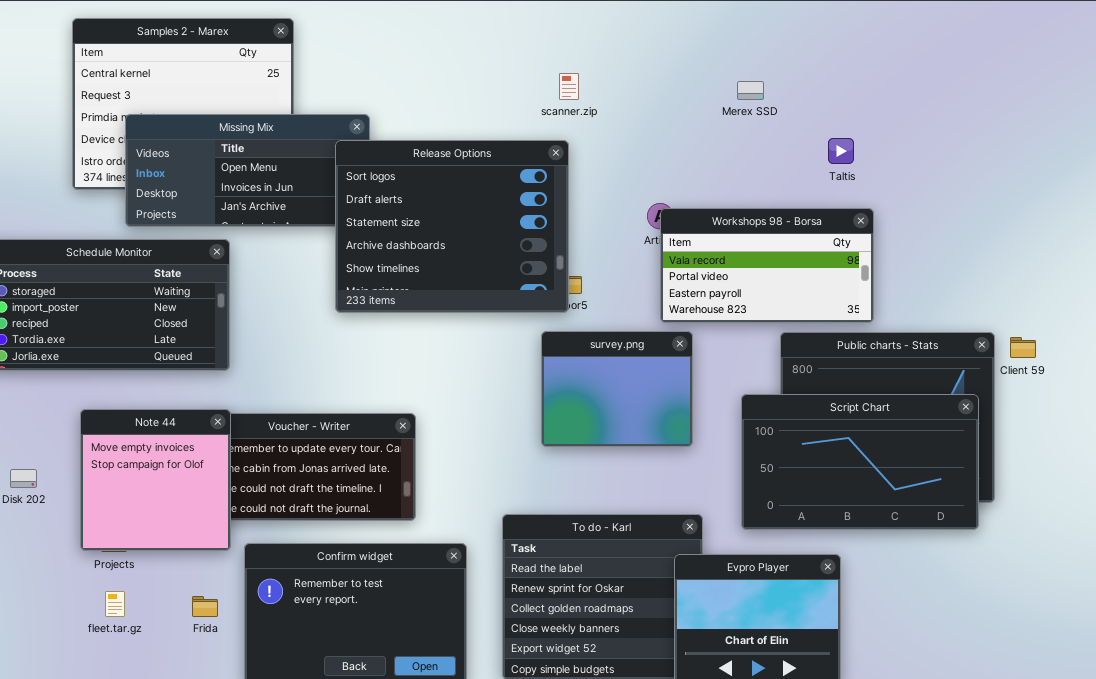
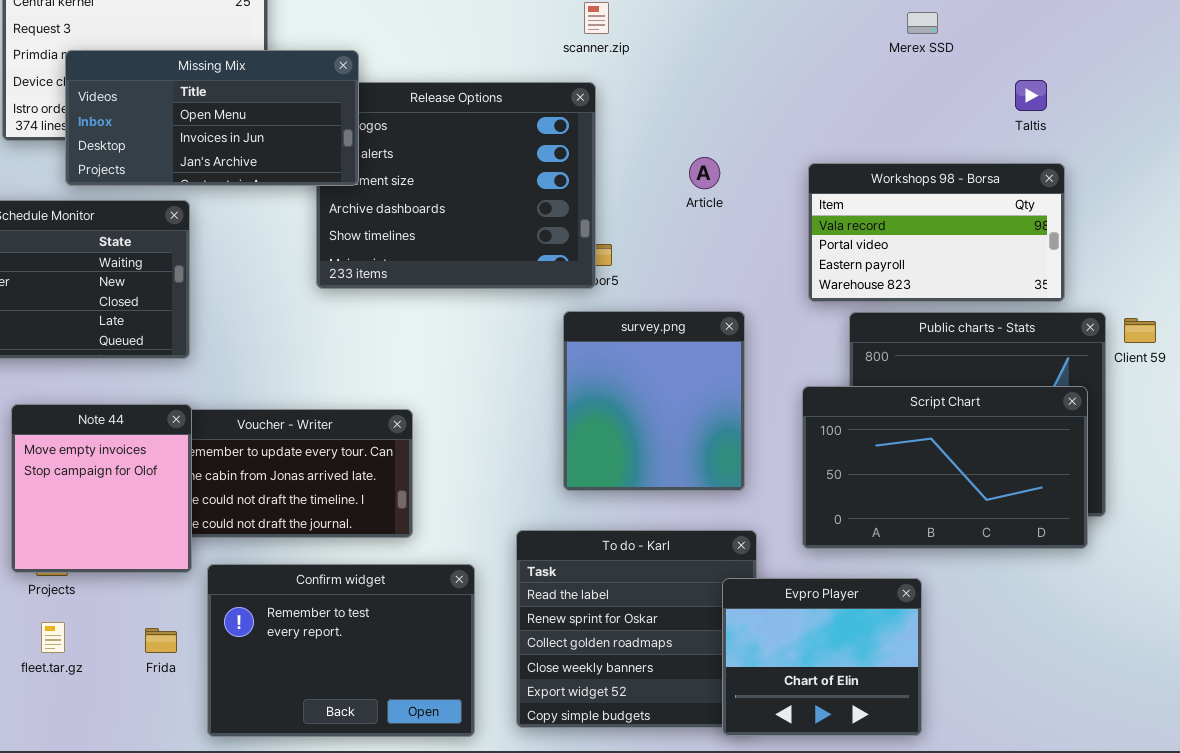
Merex SSD: [737,81,764,100] -> [907,12,938,34], moved
Missing Mix: [125,114,370,227] -> [65,50,359,186], raised
Taltis: [828,138,854,164] -> [1015,80,1047,111], moved
Workshops 98 - Borsa: [660,208,874,323] -> [808,163,1065,302], moved
survey.png: [541,331,693,447] -> [563,311,745,491], resized

